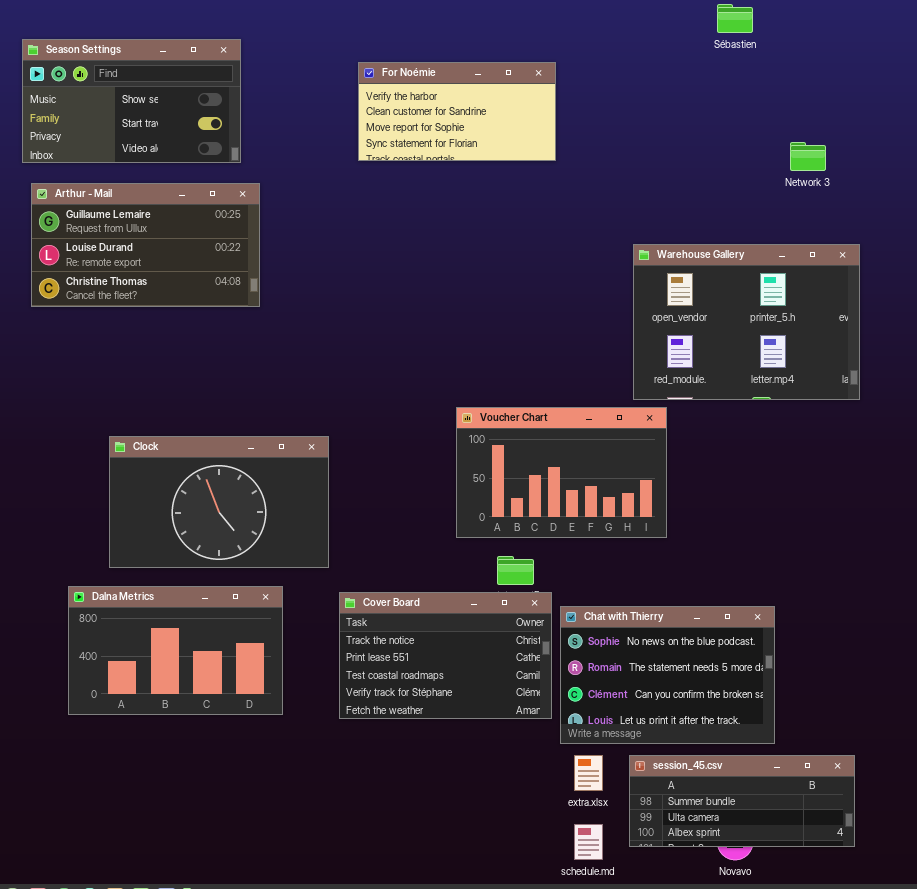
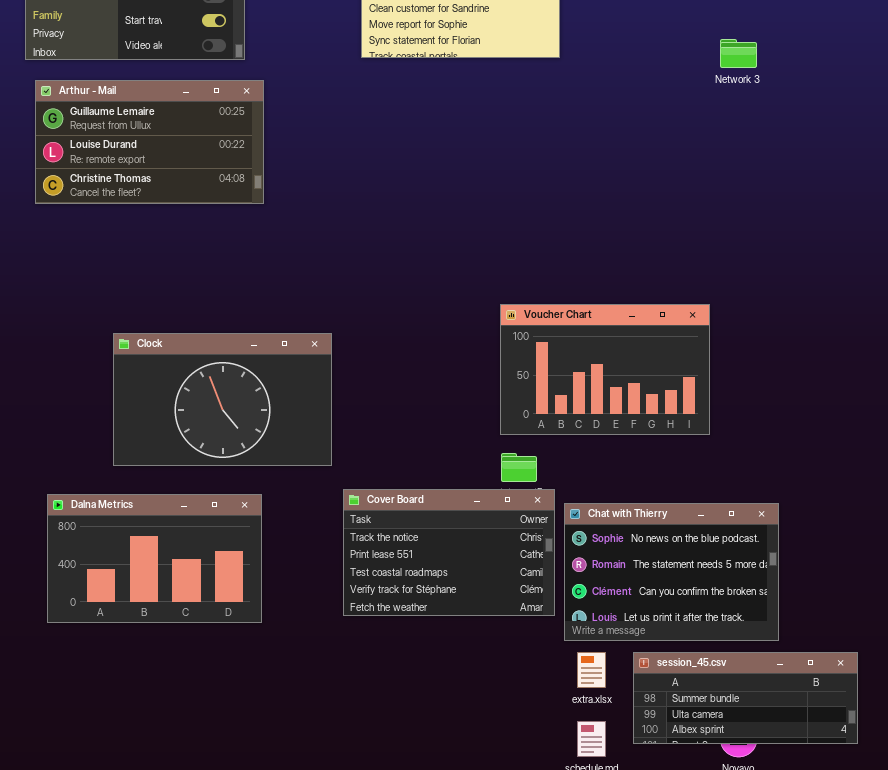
Network 3: [790,142,826,171] -> [720,39,757,68], moved
Warehouse Gallery: [633,244,860,400] -> none, closed
Voucher Chart: [456,407,667,538] -> [500,304,710,435], moved
Dalna Metrics: [68,586,283,715] -> [47,494,262,623], moved

